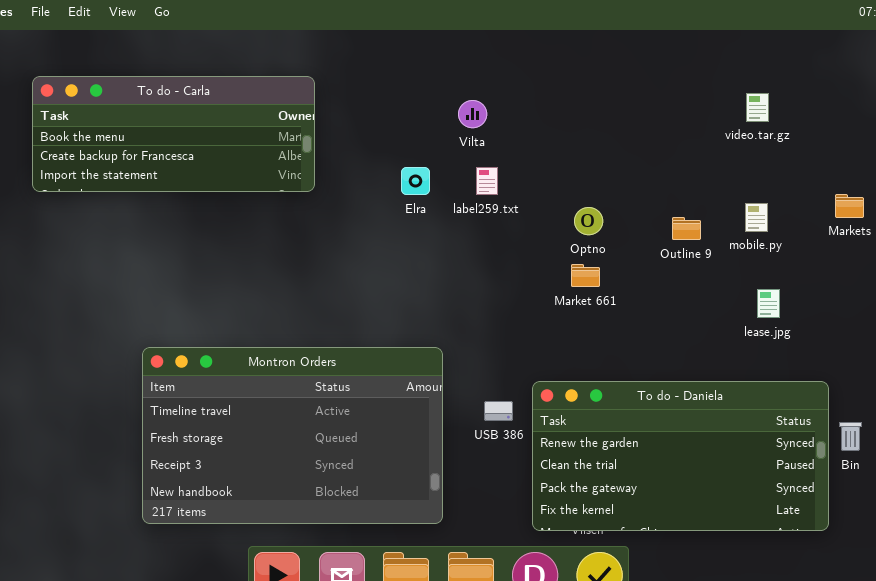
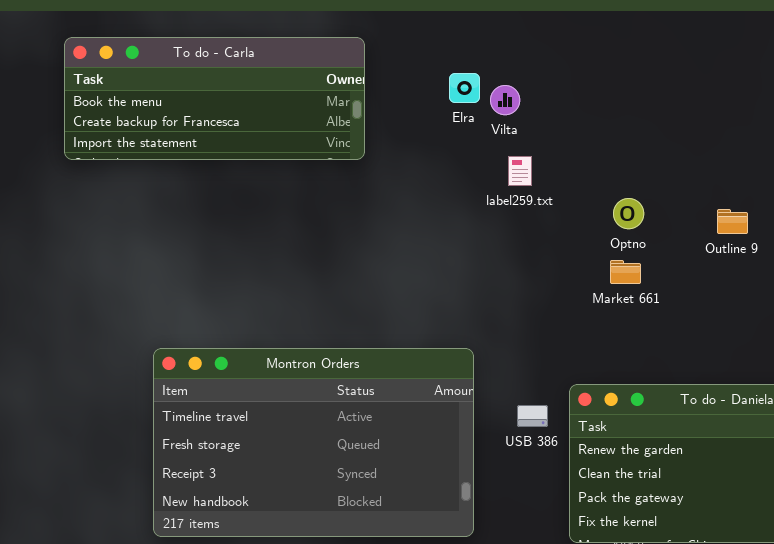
To do - Carla: [32,76,315,192] -> [64,37,365,160], moved
Elra: [401,167,430,195] -> [449,73,480,103], moved

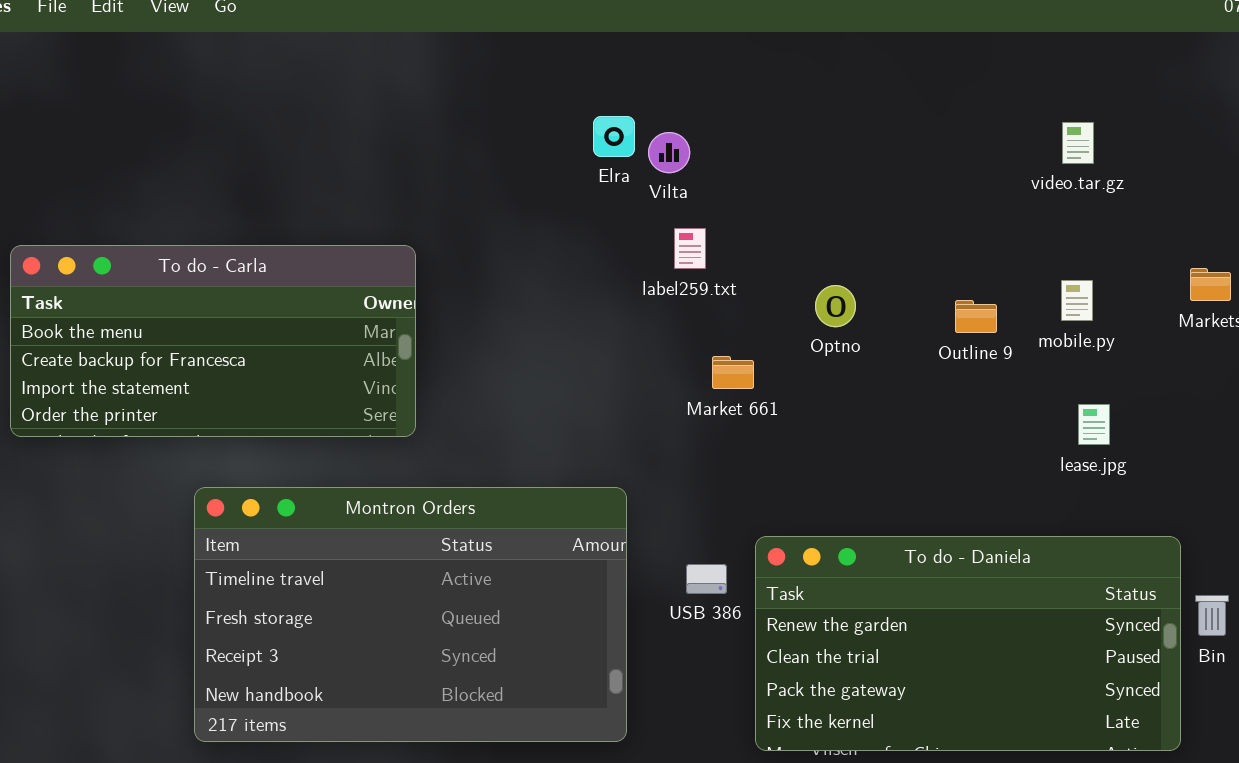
To do - Carla: [64,37,365,160] -> [10,245,416,437], moved, resized
Market 661: [610,260,641,284] -> [712,356,754,389], moved

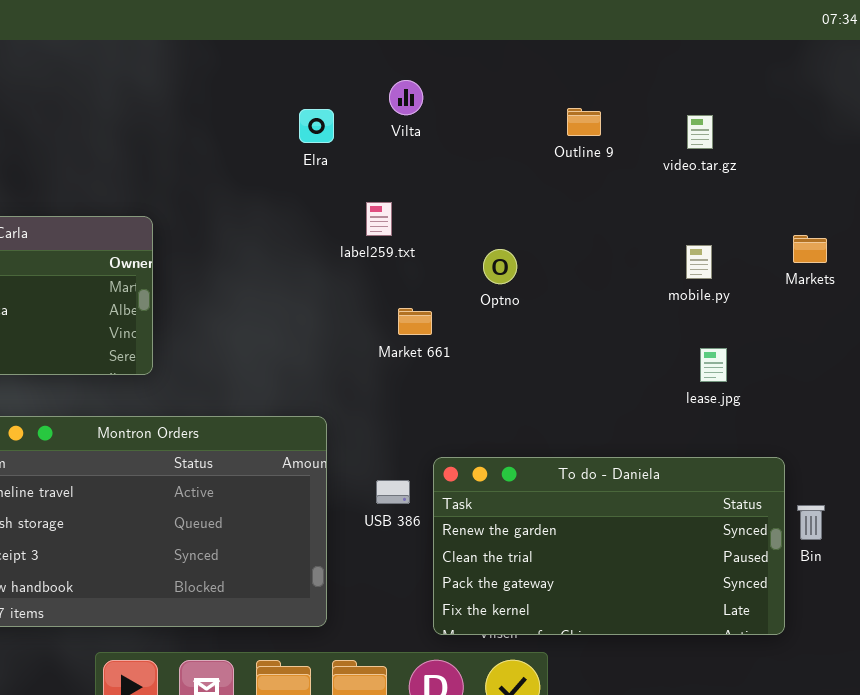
Vilta: [648,132,690,173] -> [389,80,423,115], moved
Outline 9: [955,300,997,333] -> [567,108,601,136], moved

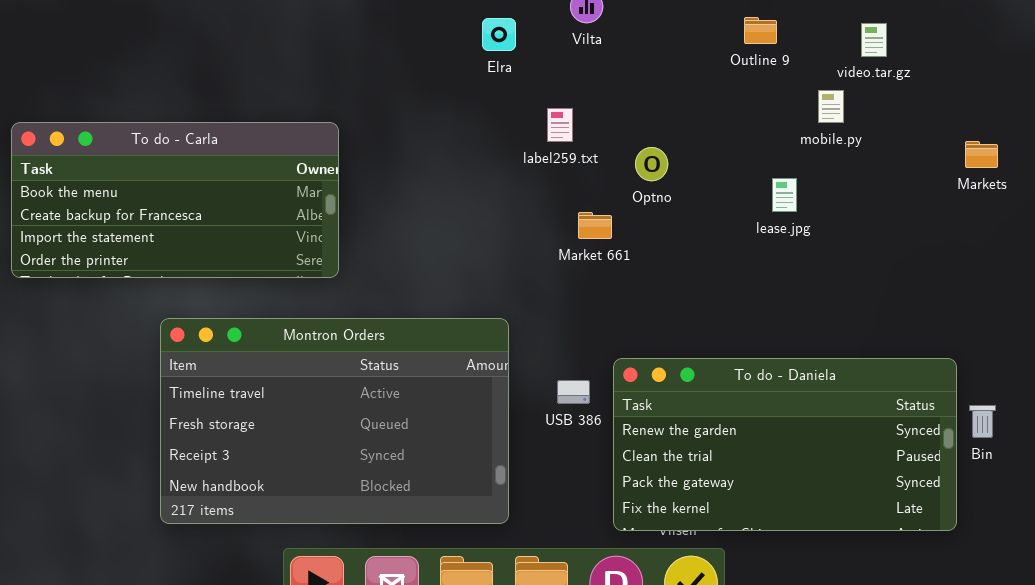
mobile.py: [686,245,712,279] -> [818,90,844,123], moved
Optno: [483,249,517,284] -> [635,147,668,181], moved
lease.jpg: [700,348,727,382] -> [772,178,797,212], moved

